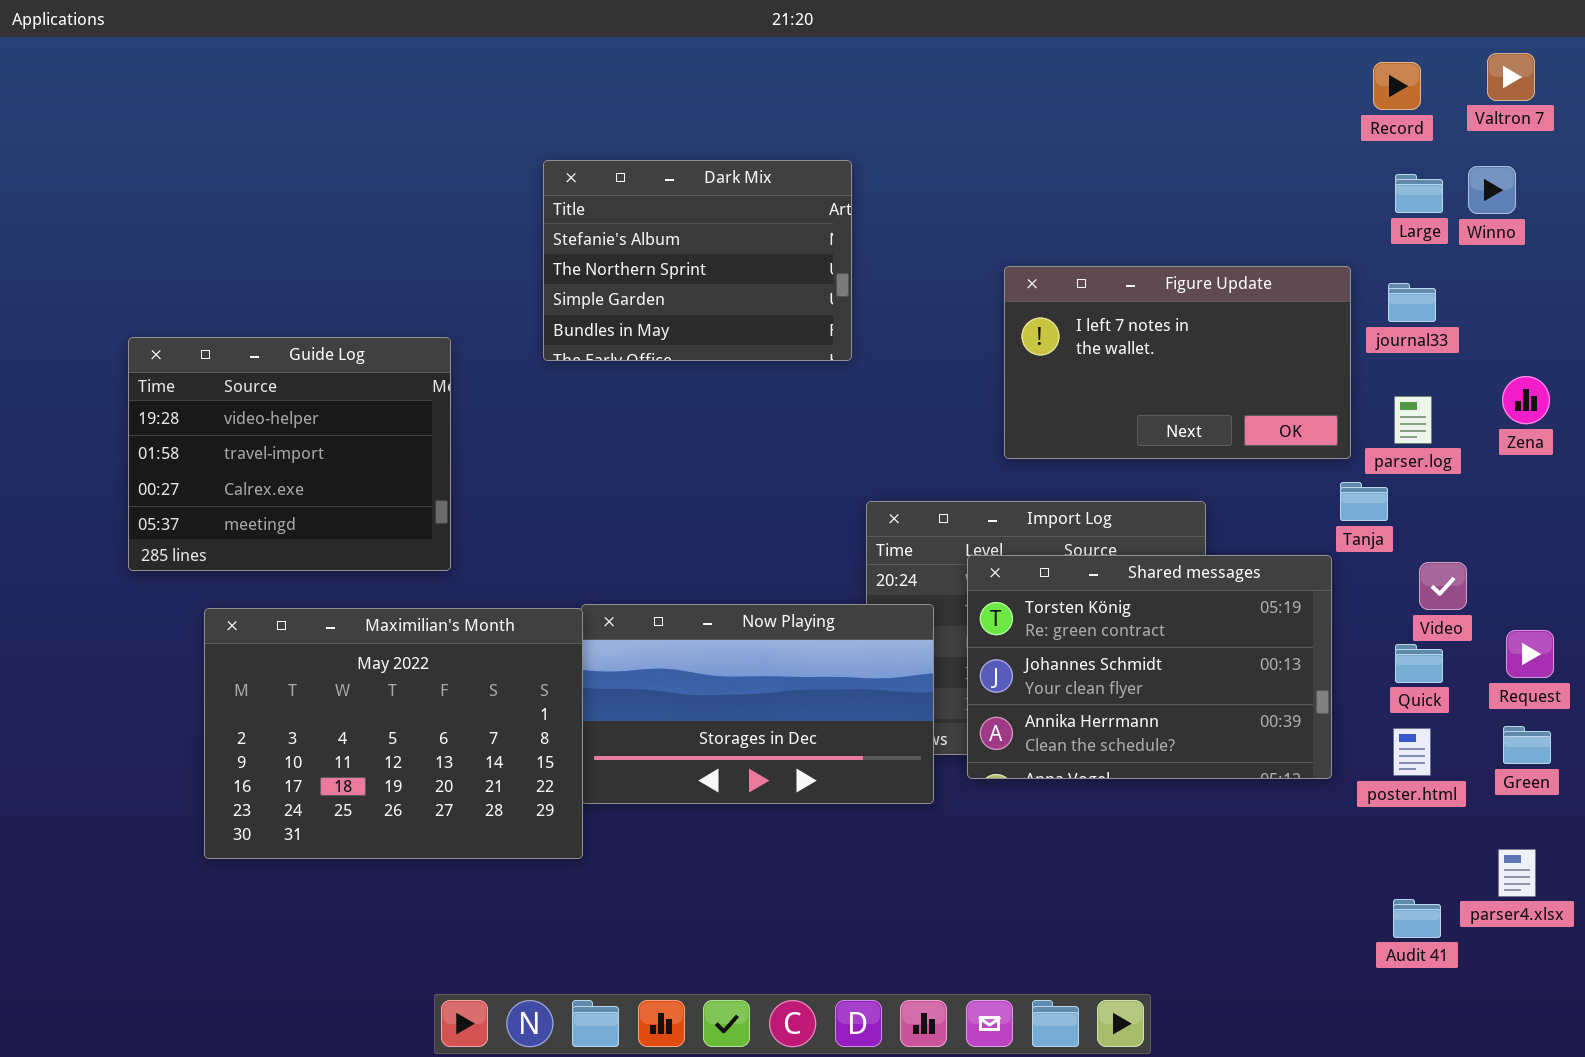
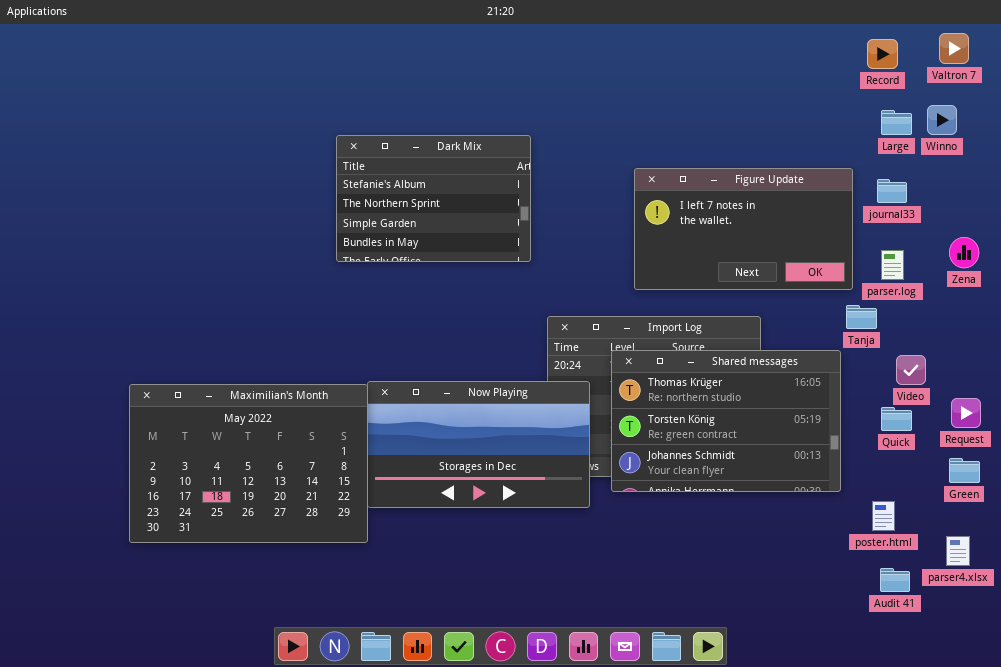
Dark Mix: [543,160,852,361] -> [336,135,531,262], moved
Guide Log: [128,337,451,571] -> none, closed
Shared messages: [967,555,1332,779] -> [611,350,841,492], scrolled up 1 row
poster.html: [1393,728,1431,776] -> [872,501,895,531], moved

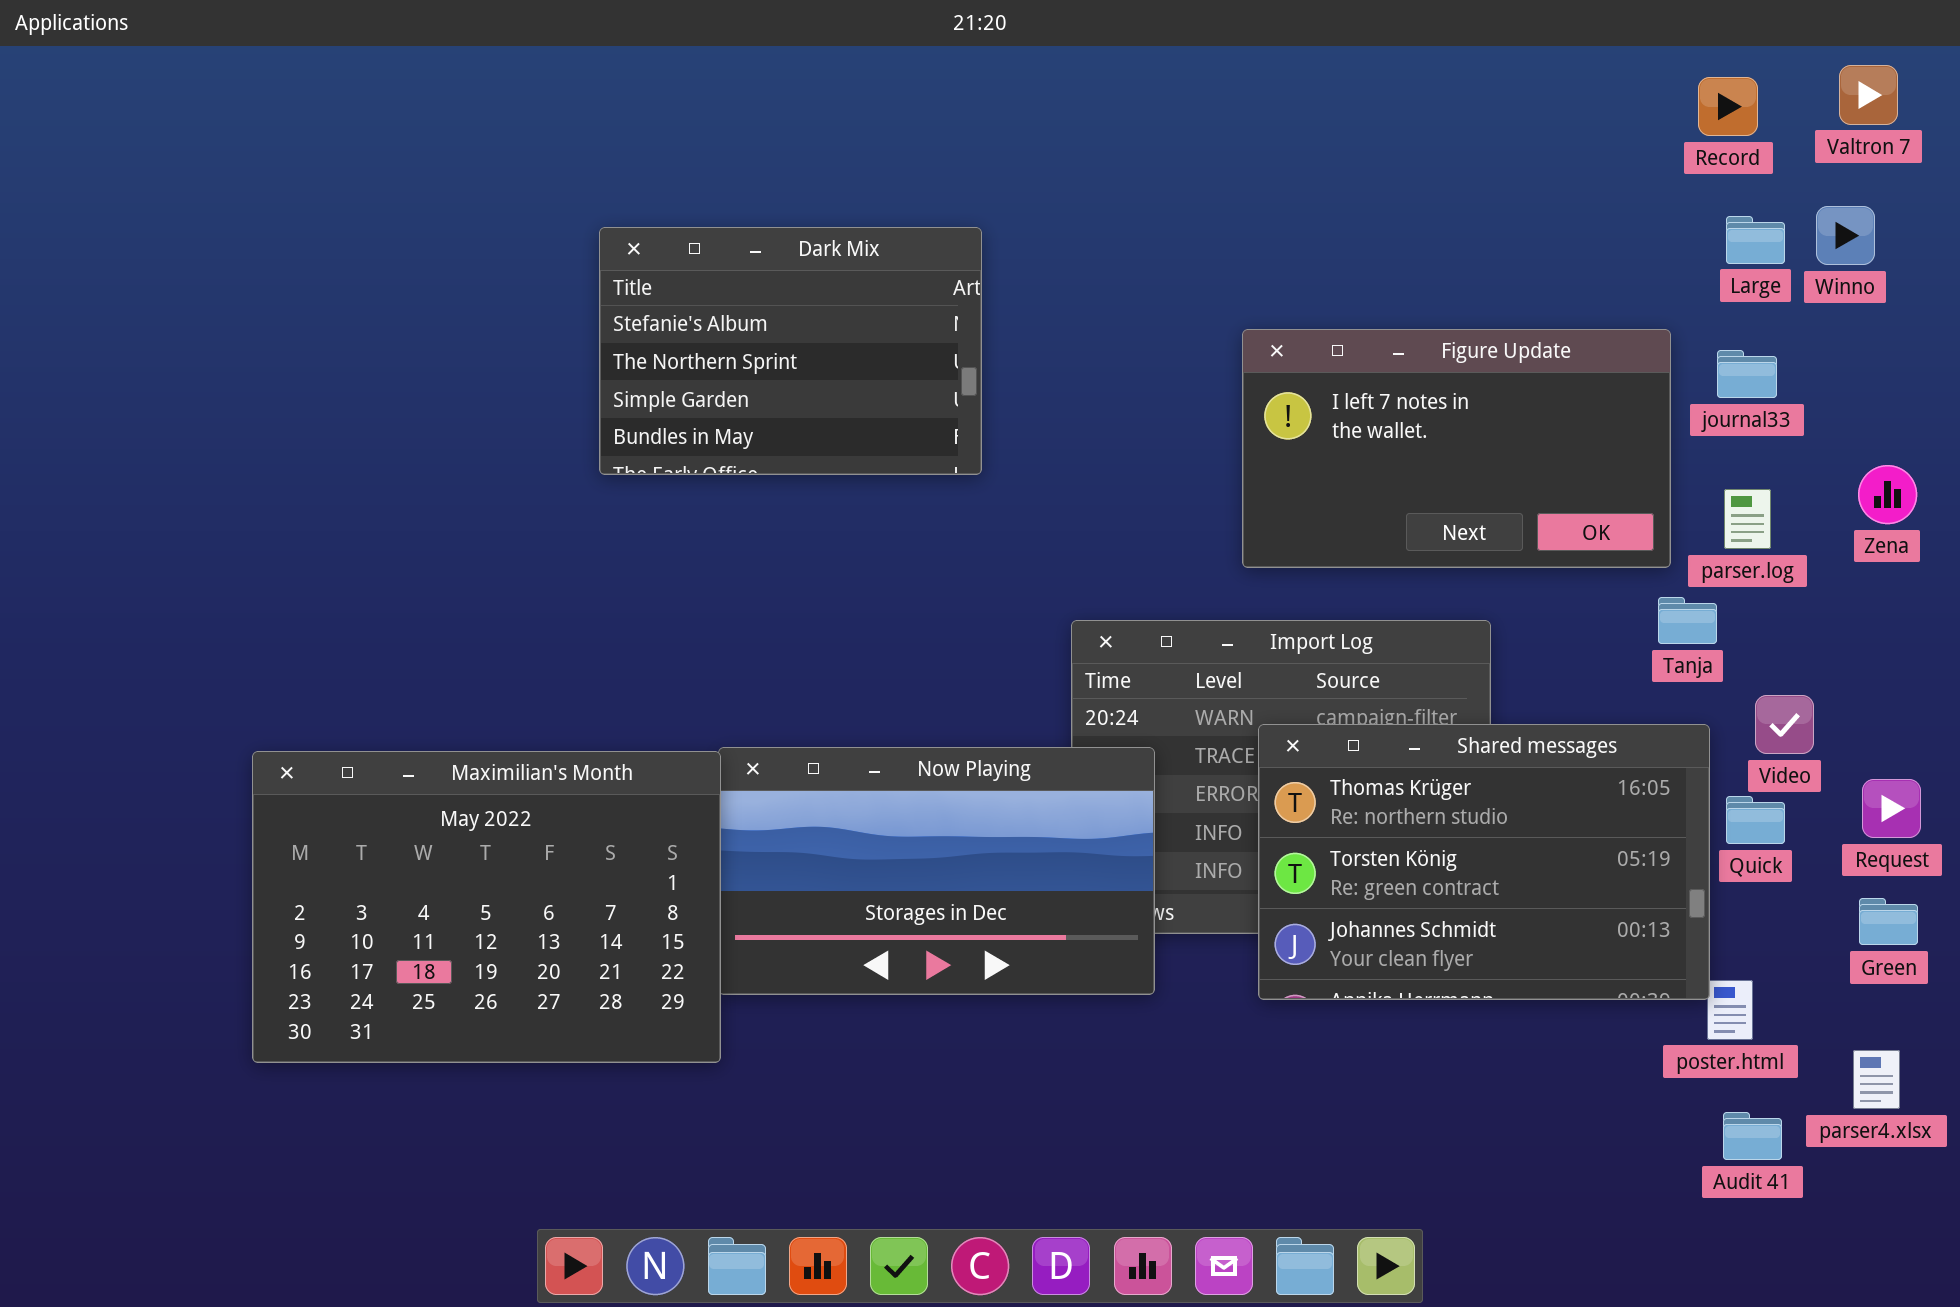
Dark Mix: [336,135,531,262] -> [599,227,982,475], moved
Shared messages: [611,350,841,492] -> [1258,724,1710,1000], moved

